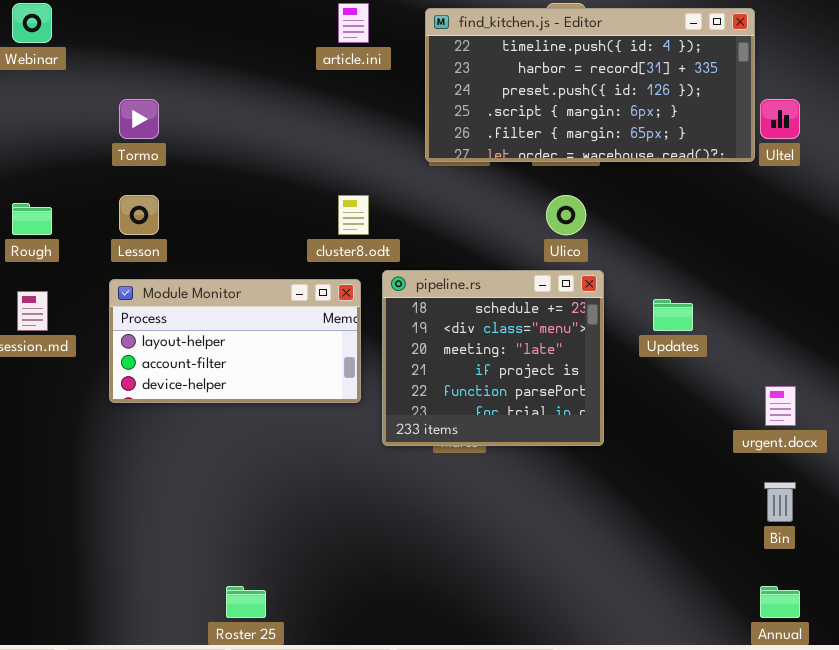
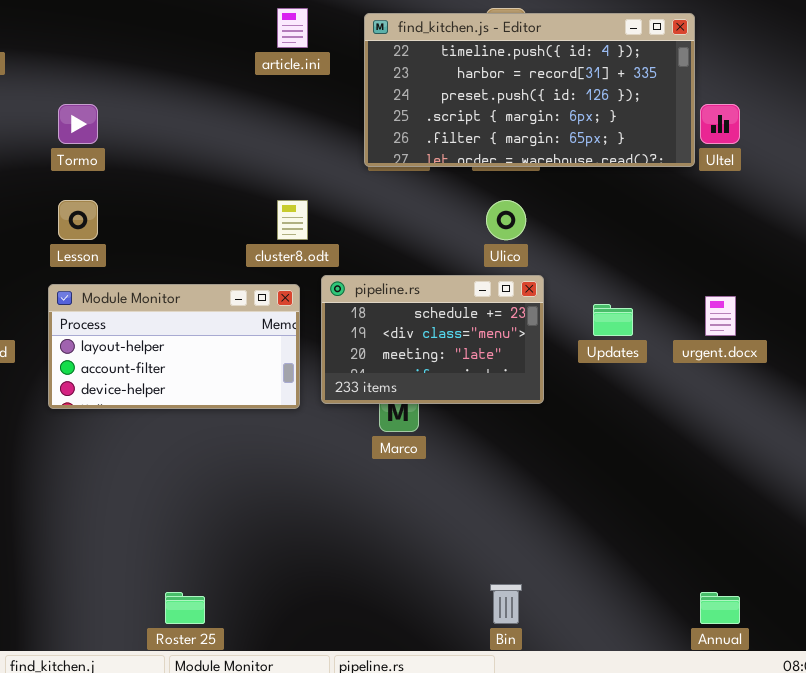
pipeline.rs: [382,270,604,446] -> [321,275,544,404], resized
urgent.docx: [765,386,796,426] -> [705,296,736,336], moved
Bin: [764,482,796,522] -> [490,584,522,624], moved

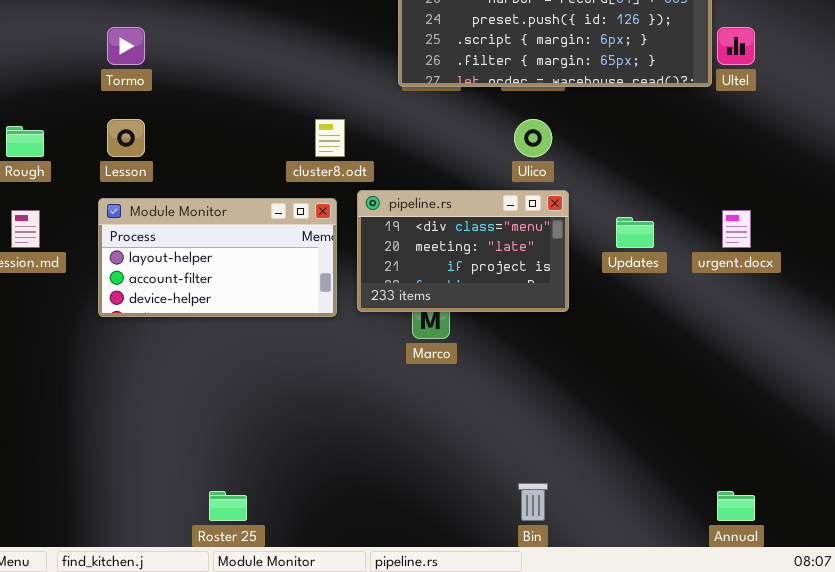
pipeline.rs: [321,275,544,404] -> [357,190,569,312], scrolled down 1 row

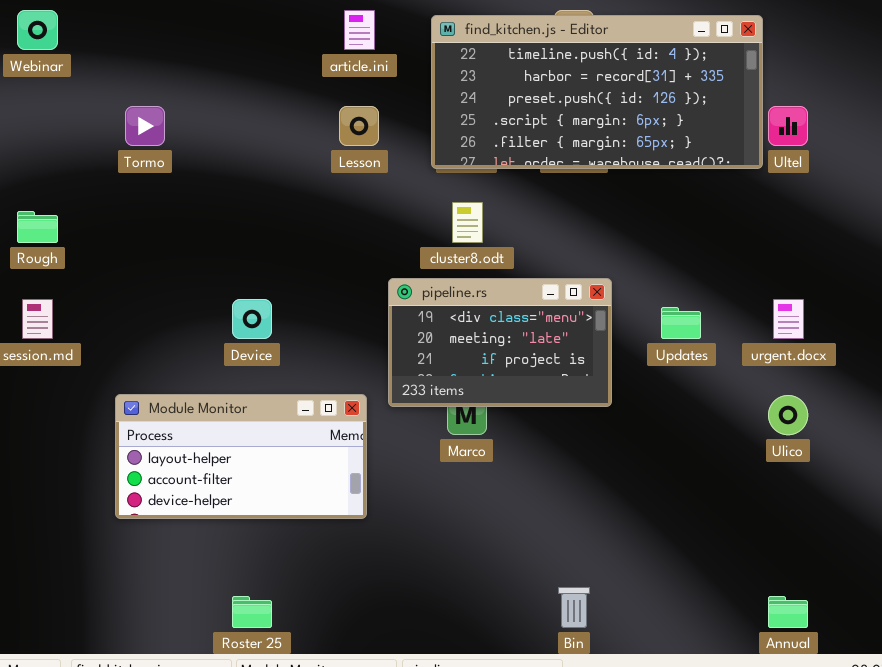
Lesson: [107,119,145,157] -> [339,106,379,146], moved
cluster8.odt: [315,119,345,157] -> [452,202,483,243], moved
Ulico: [514,119,552,157] -> [768,395,808,435], moved
Module Monitor: [98,198,337,317] -> [115,394,367,519], moved

